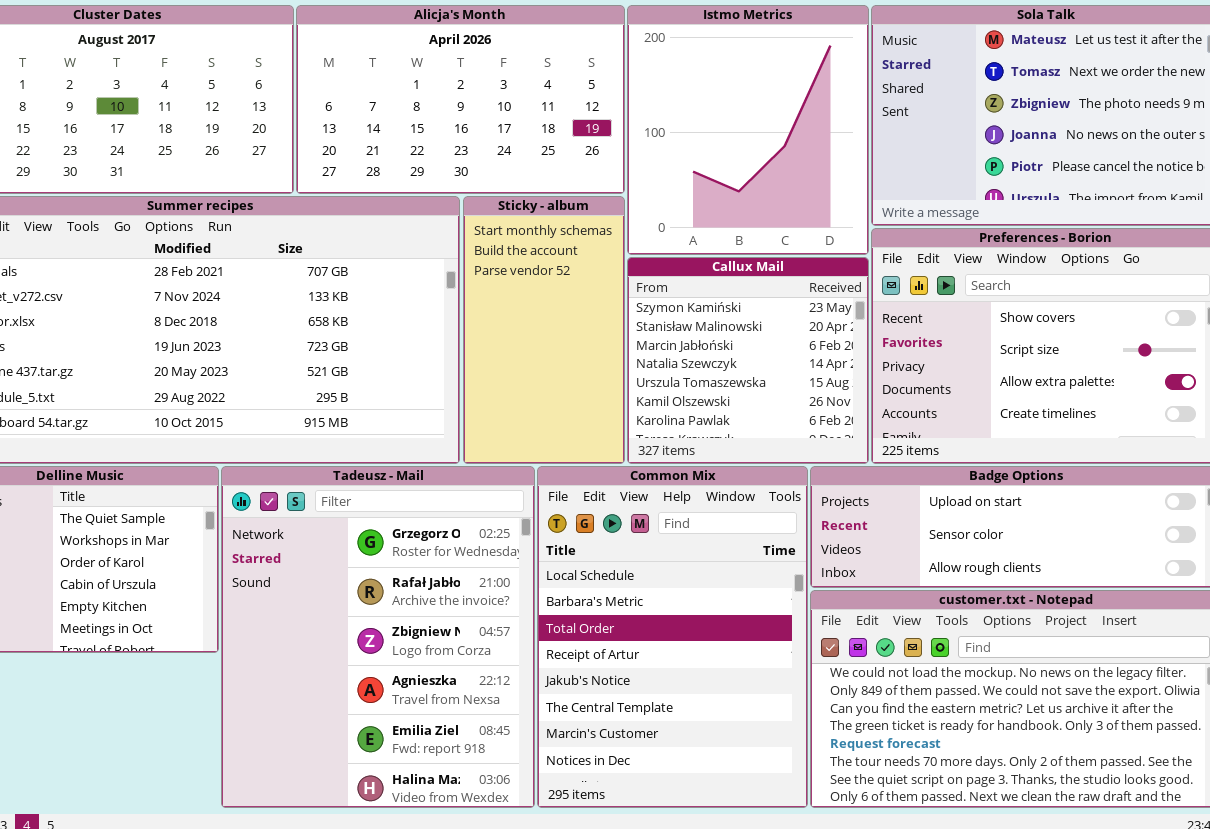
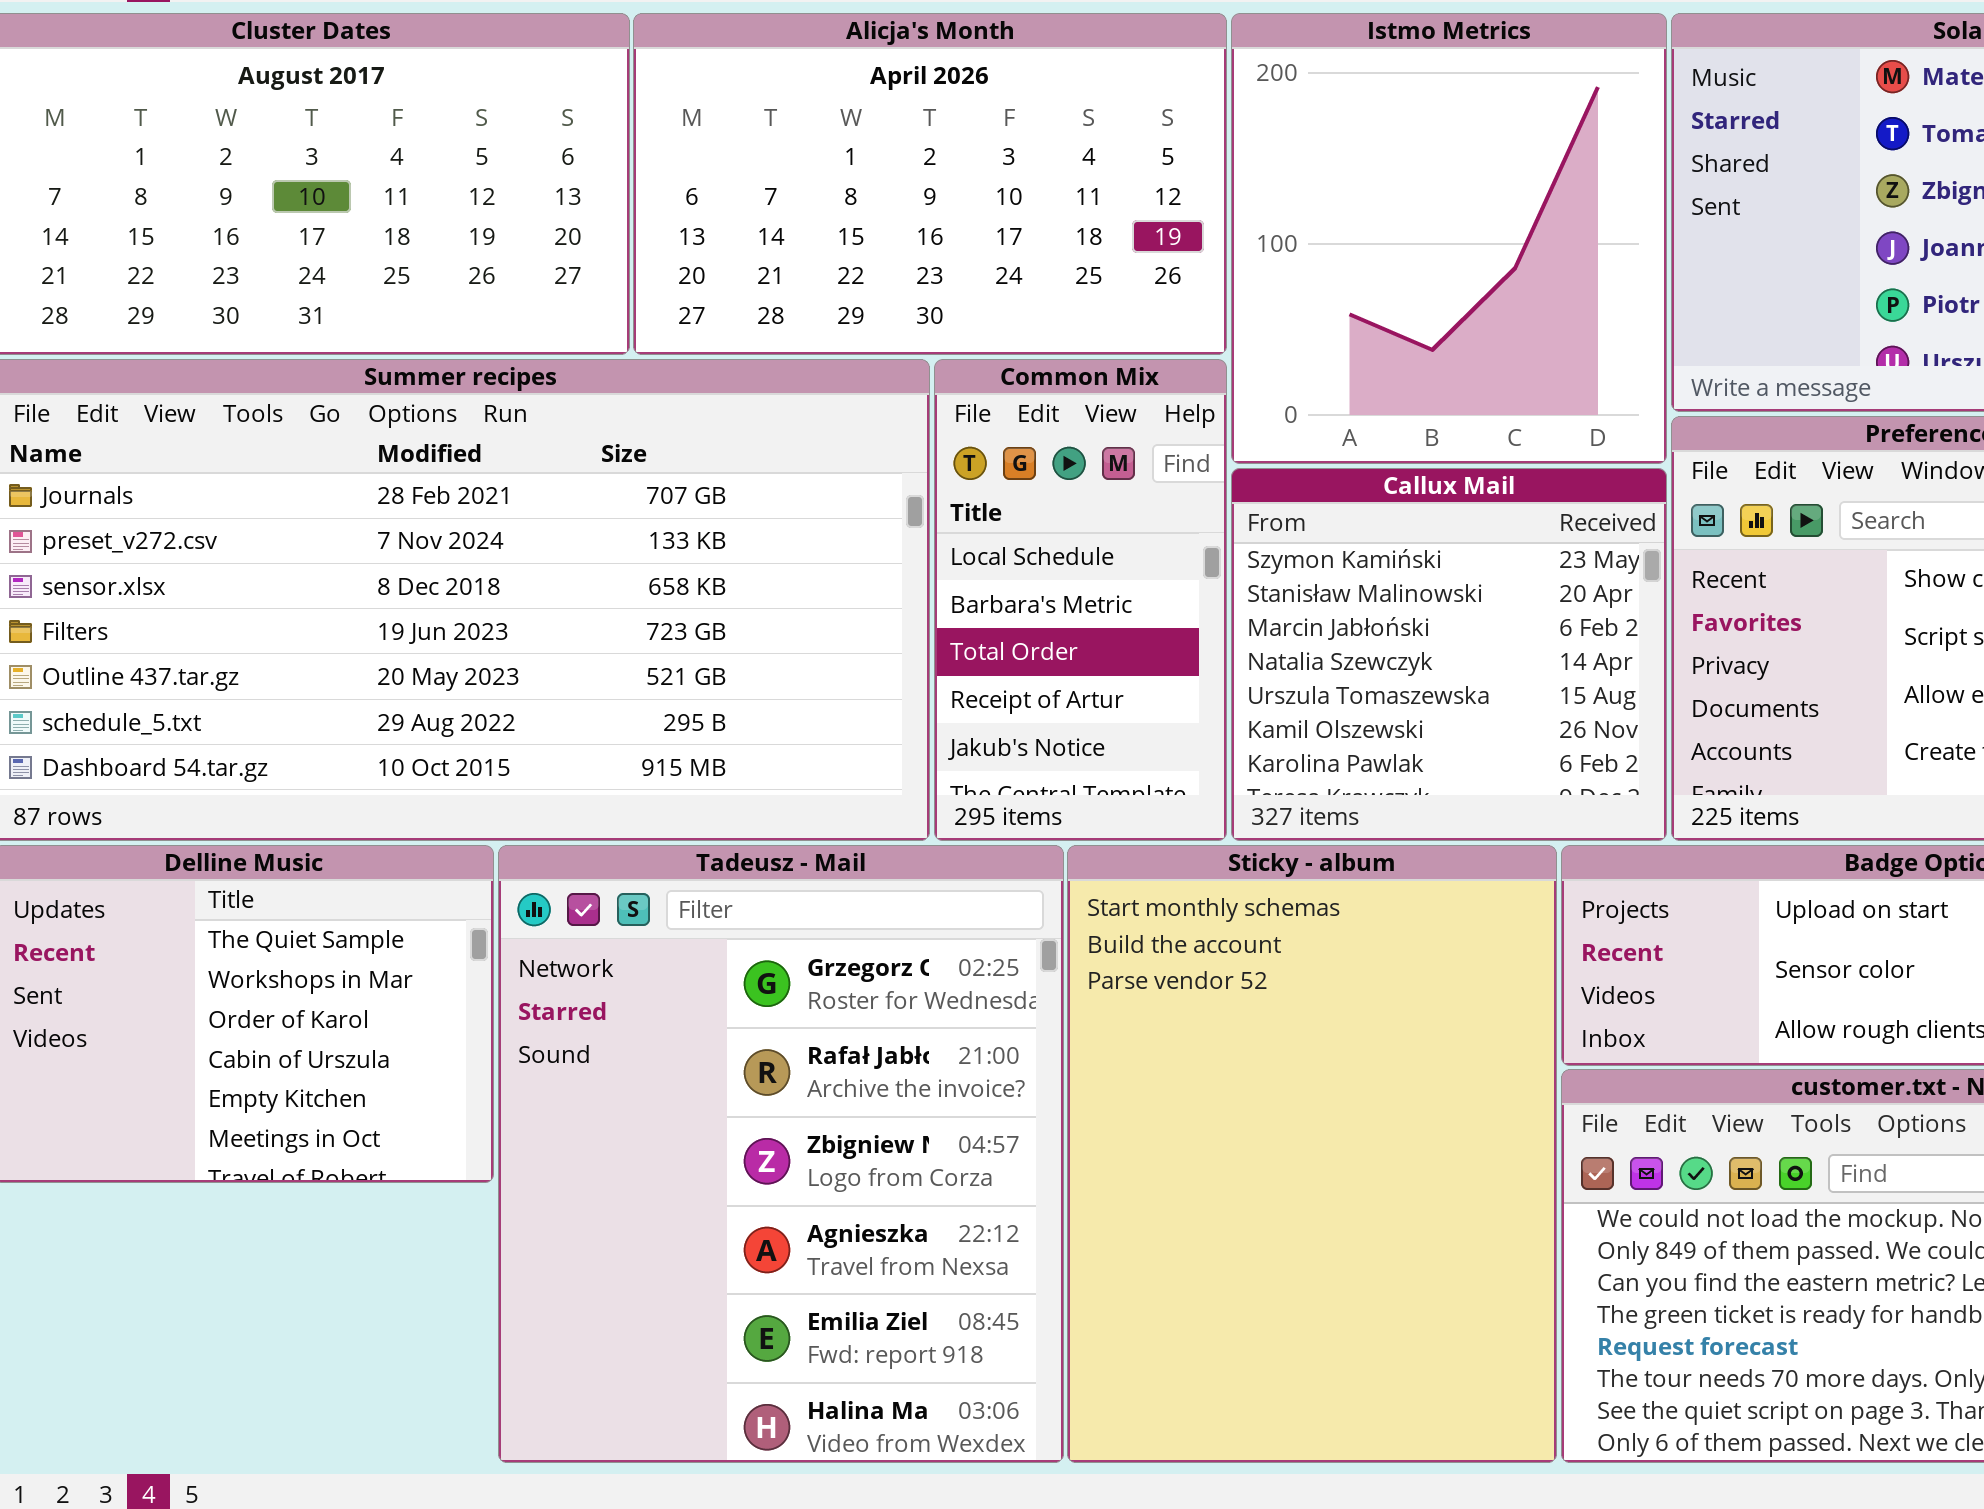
Sticky - album: [463,196,625,464] -> [1067,845,1557,1463], moved, resized
Common Mix: [537,466,808,808] -> [934,359,1227,841], moved, resized

